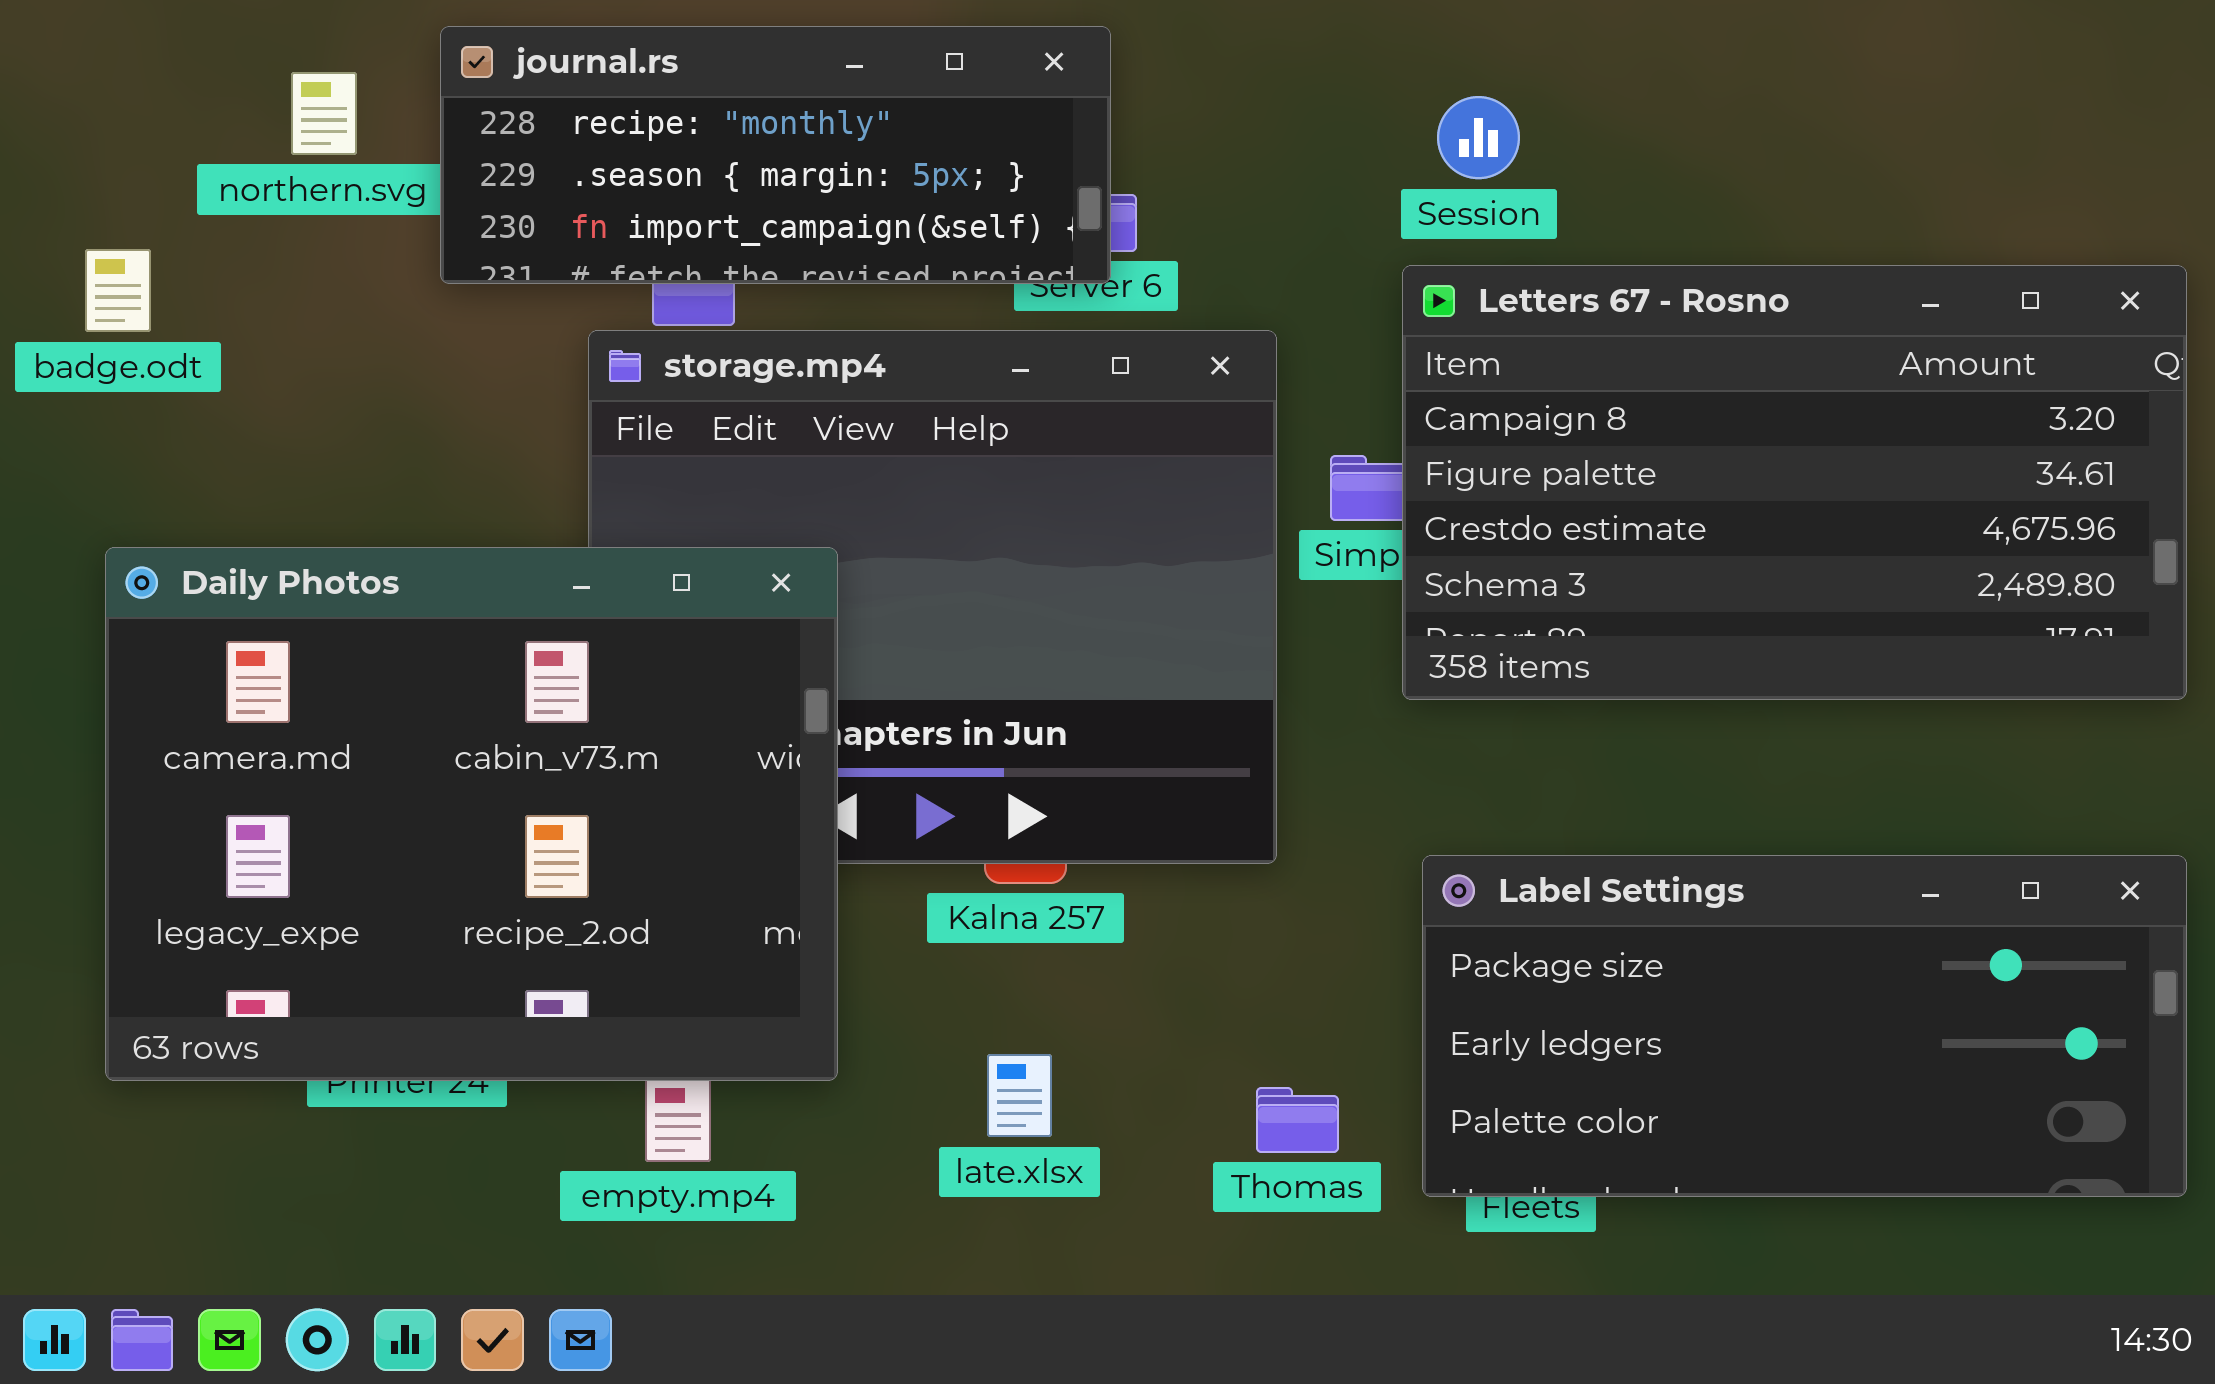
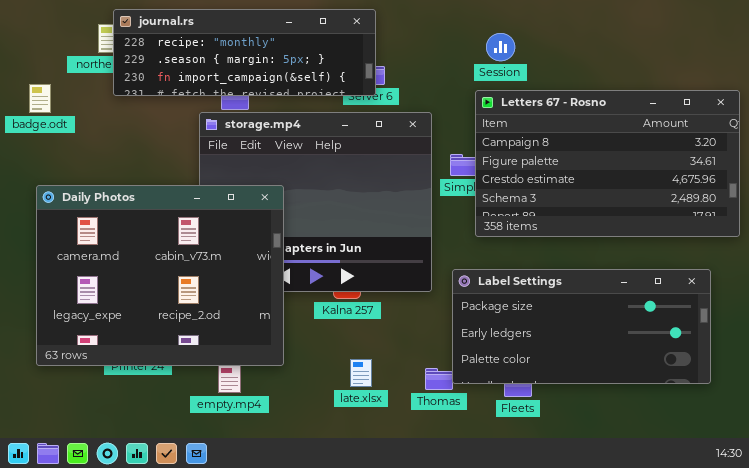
journal.rs: [440,26,1111,284] -> [113,9,376,96], resized
Label Settings: [1422,855,2187,1197] -> [452,269,711,384], moved
late.xlsx: [987,1054,1052,1137] -> [350,359,372,387], moved

